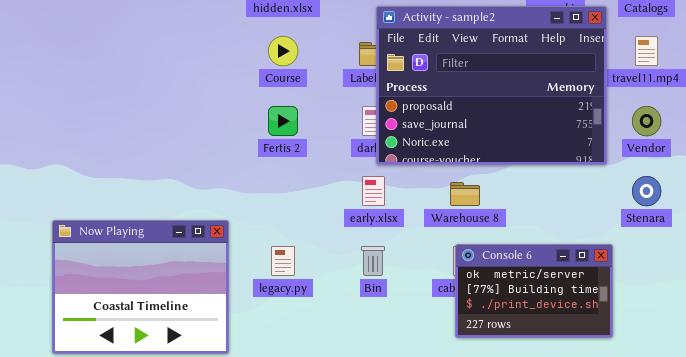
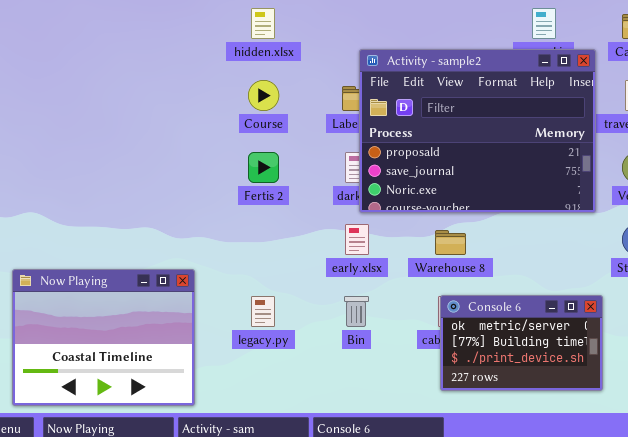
Now Playing: [52,220,229,354] -> [12,269,195,406], moved

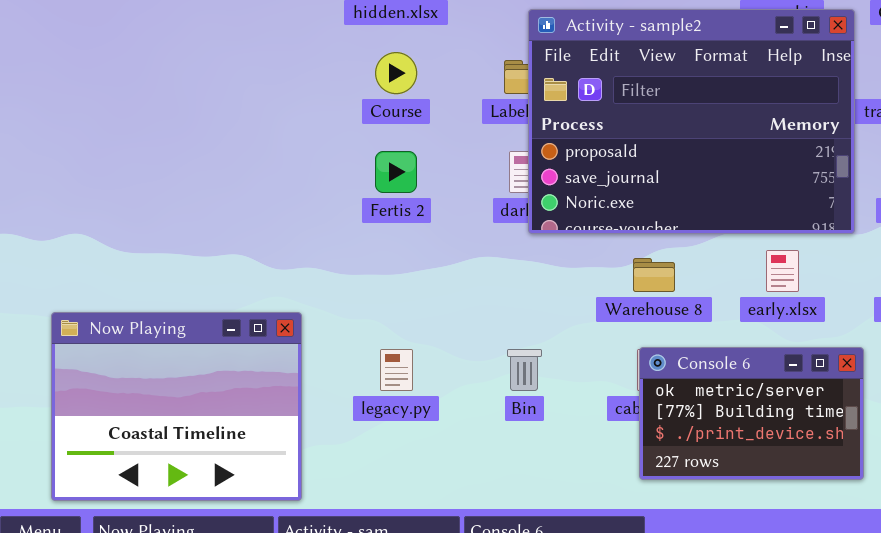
early.xlsx: [345,224,369,255] -> [766,250,799,292], moved

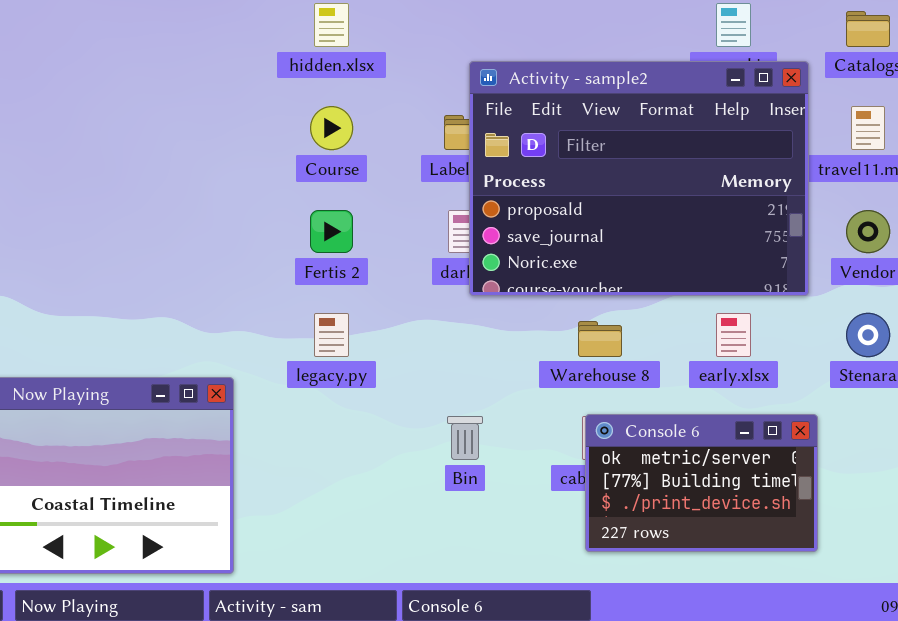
legacy.py: [380,349,413,391] -> [314,313,349,357], moved

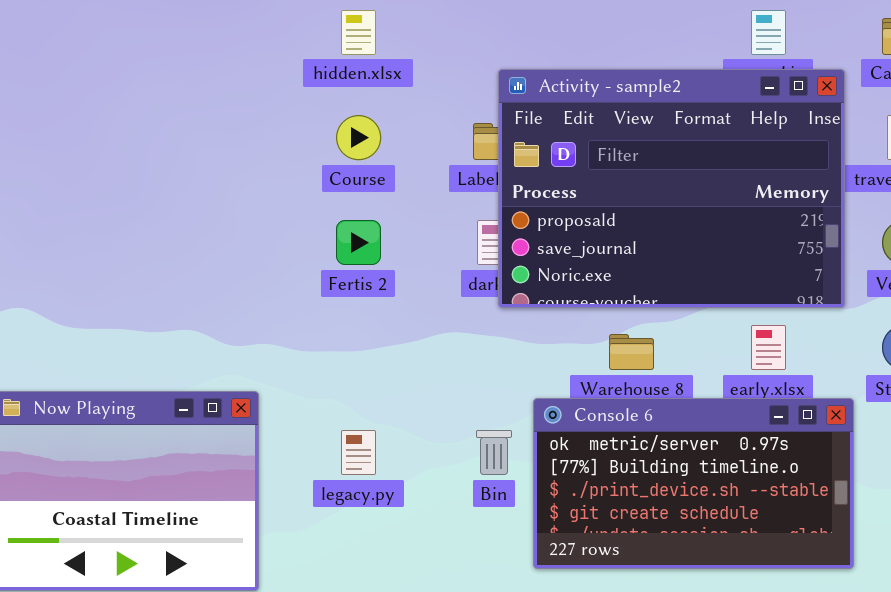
legacy.py: [314,313,349,357] -> [341,430,376,475], moved
Console 6: [585,414,818,552] -> [533,398,854,569], resized

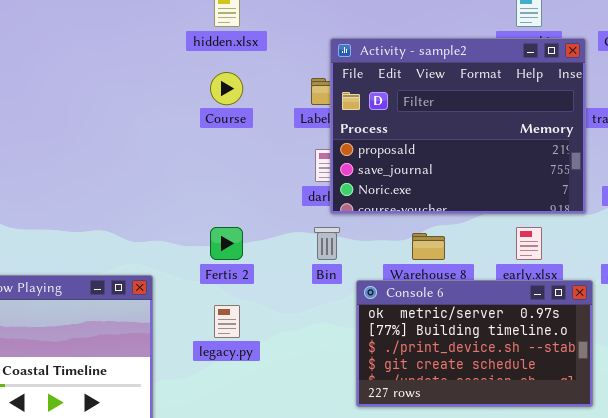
Fertis 2: [336,220,381,265] -> [210,227,243,260], moved
Bin: [476,430,512,475] -> [314,227,340,260], moved

